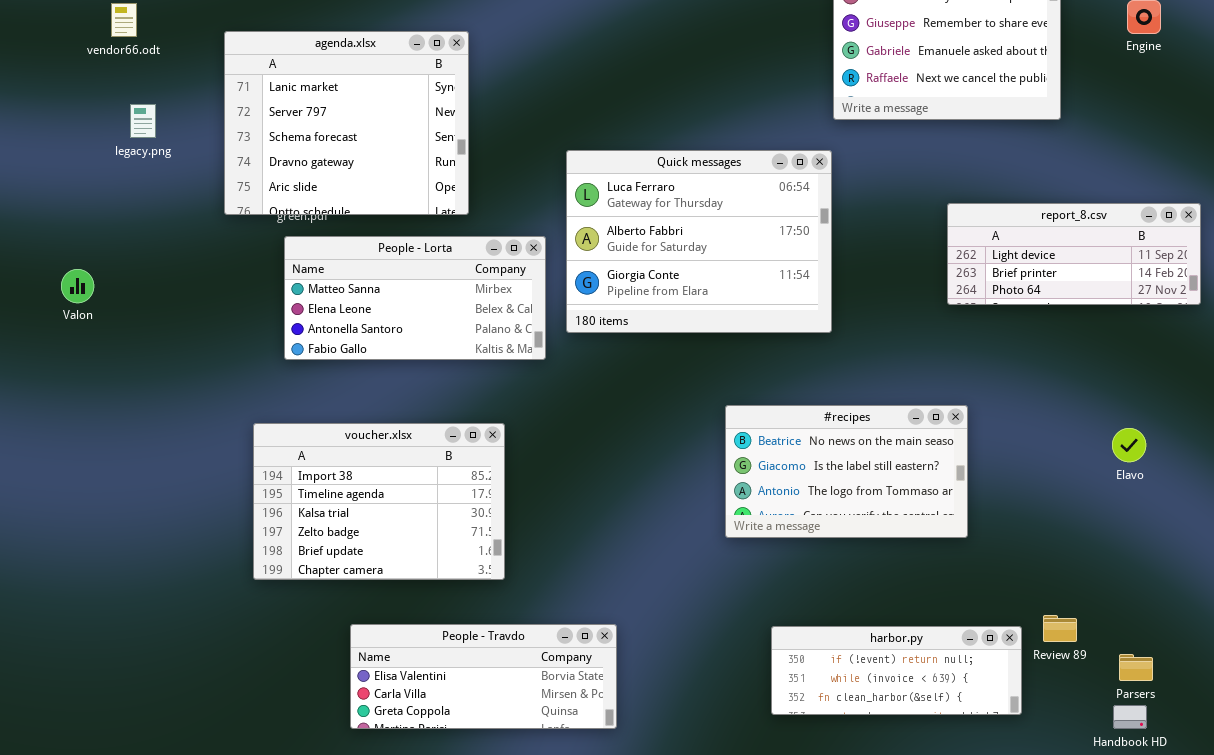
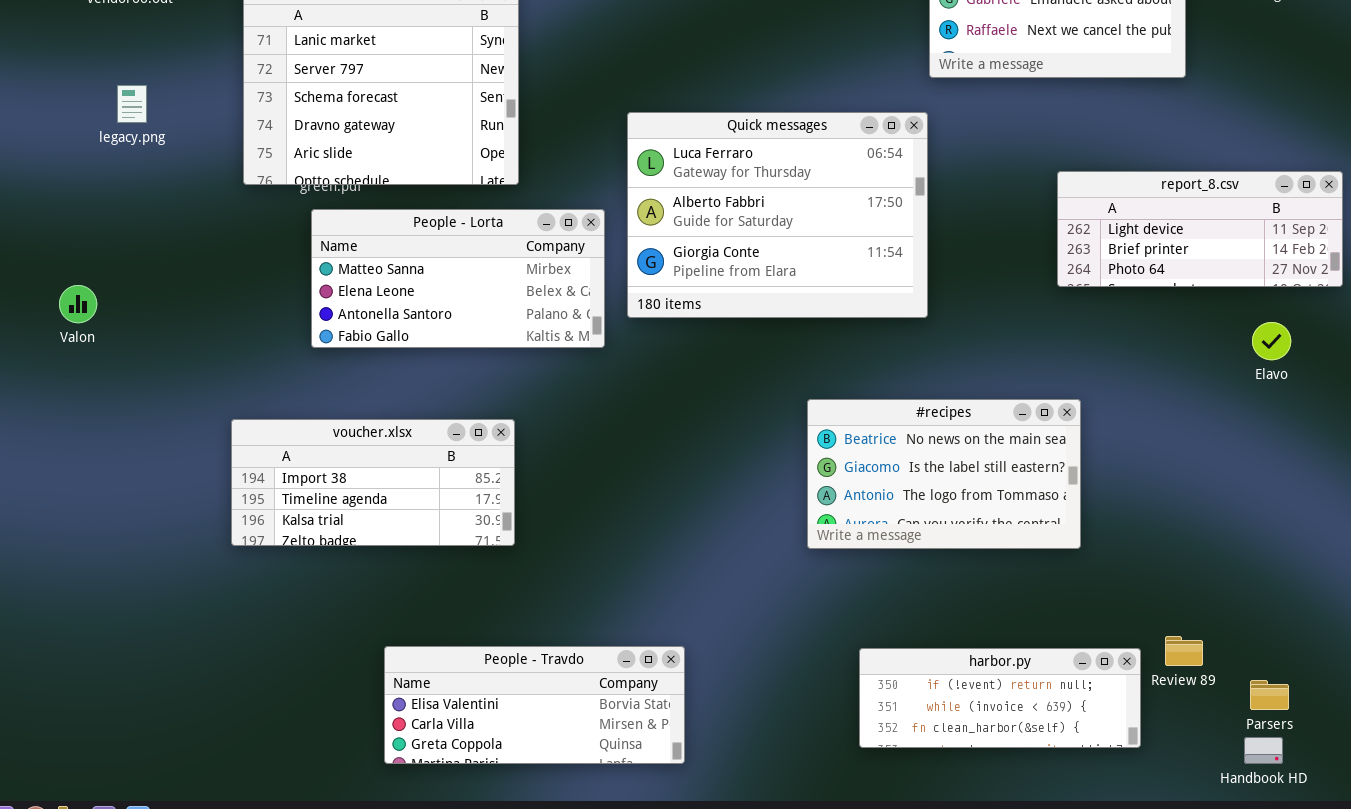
legacy.png: [130,104,156,138] -> [117,85,147,123], moved
Valon: [61,269,94,303] -> [59,285,97,323], moved
voucher.xlsx: [253,423,505,580] -> [231,419,515,546], moved, resized
Elavo: [1112,428,1146,462] -> [1252,322,1291,360], moved

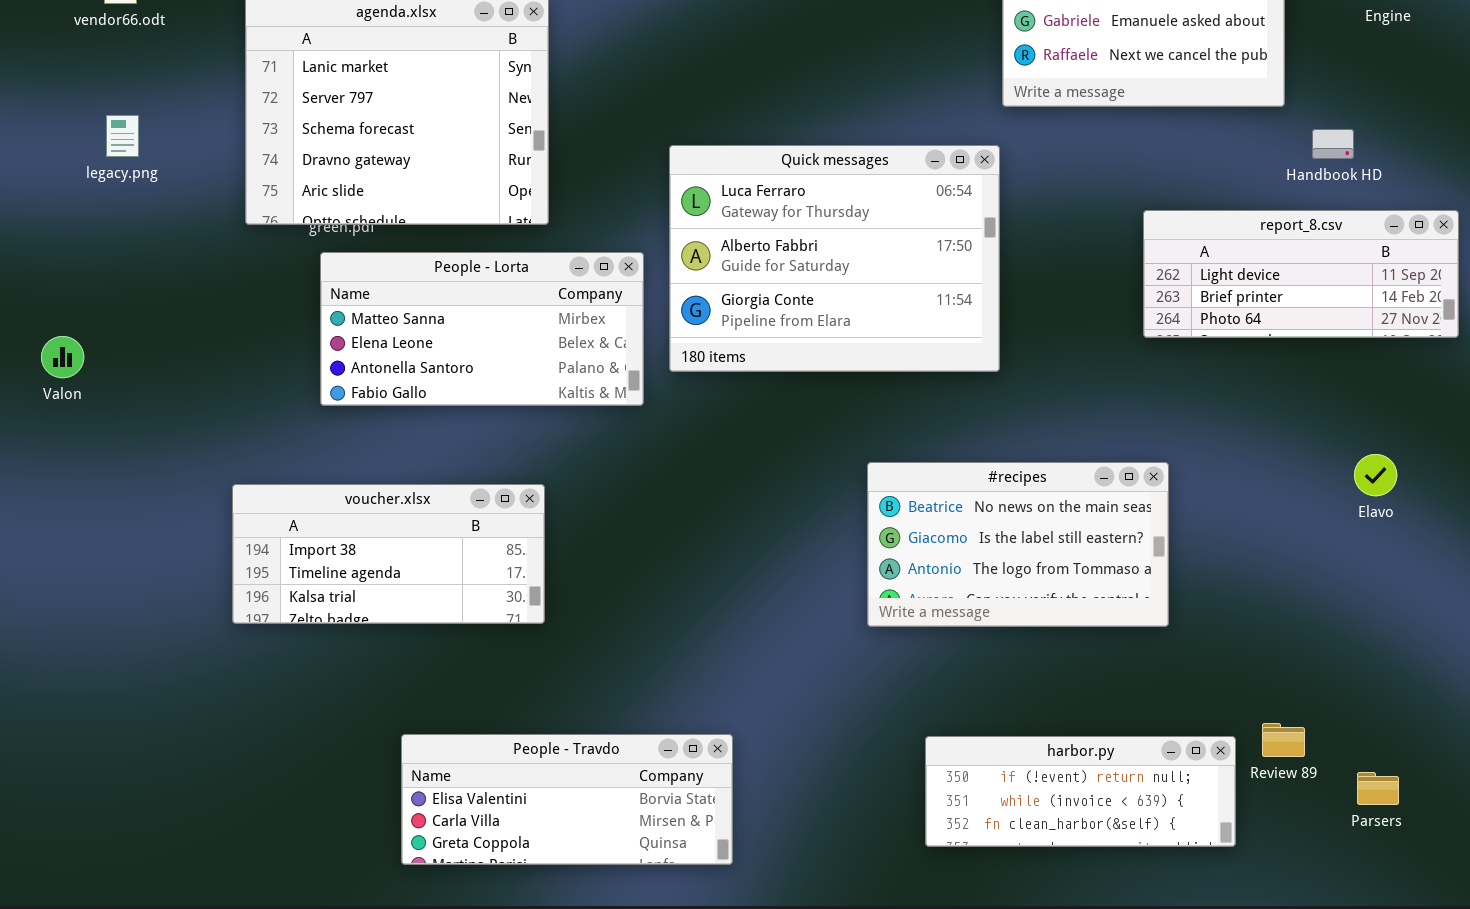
Elavo: [1252,322,1291,360] -> [1354,454,1397,496], moved
Handbook HD: [1244,737,1283,764] -> [1312,129,1354,159], moved

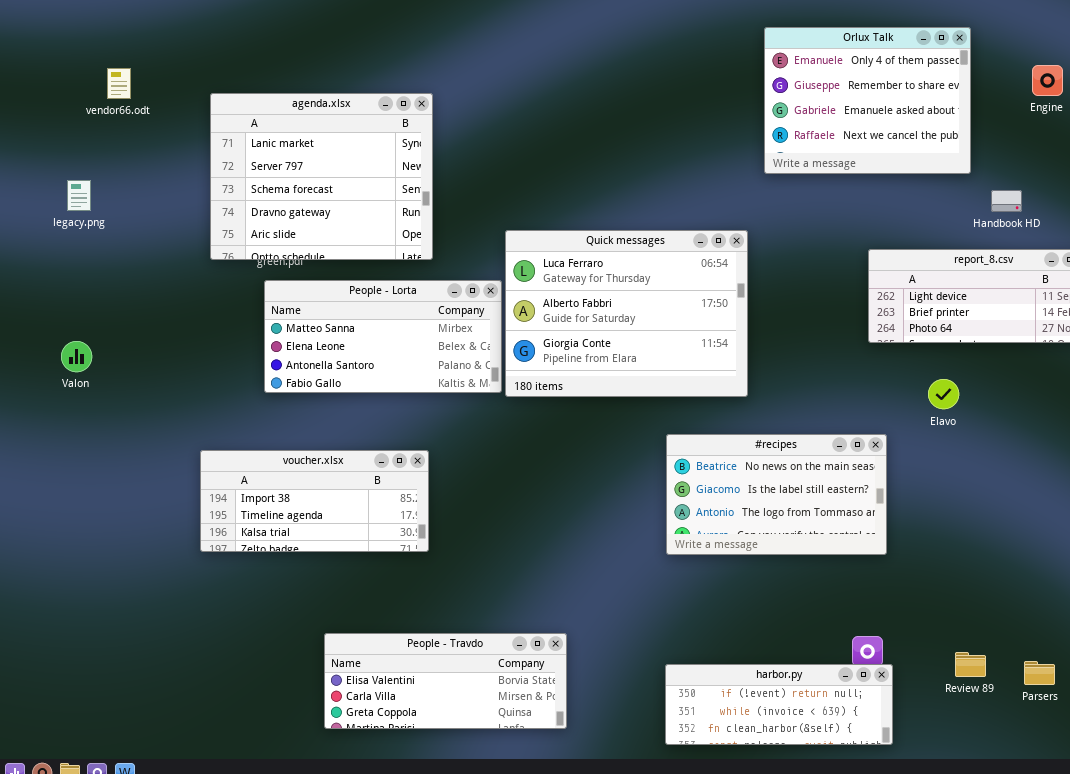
legacy.png: [106,115,139,157] -> [67,180,91,211], moved
Quick messages: [669,145,1000,372] -> [505,230,748,397], moved
Elavo: [1354,454,1397,496] -> [928,379,959,409], moved
Review 89: [1262,723,1305,757] -> [955,652,986,677], moved
harbor.py: [925,736,1236,847] -> [665,664,893,745], moved

